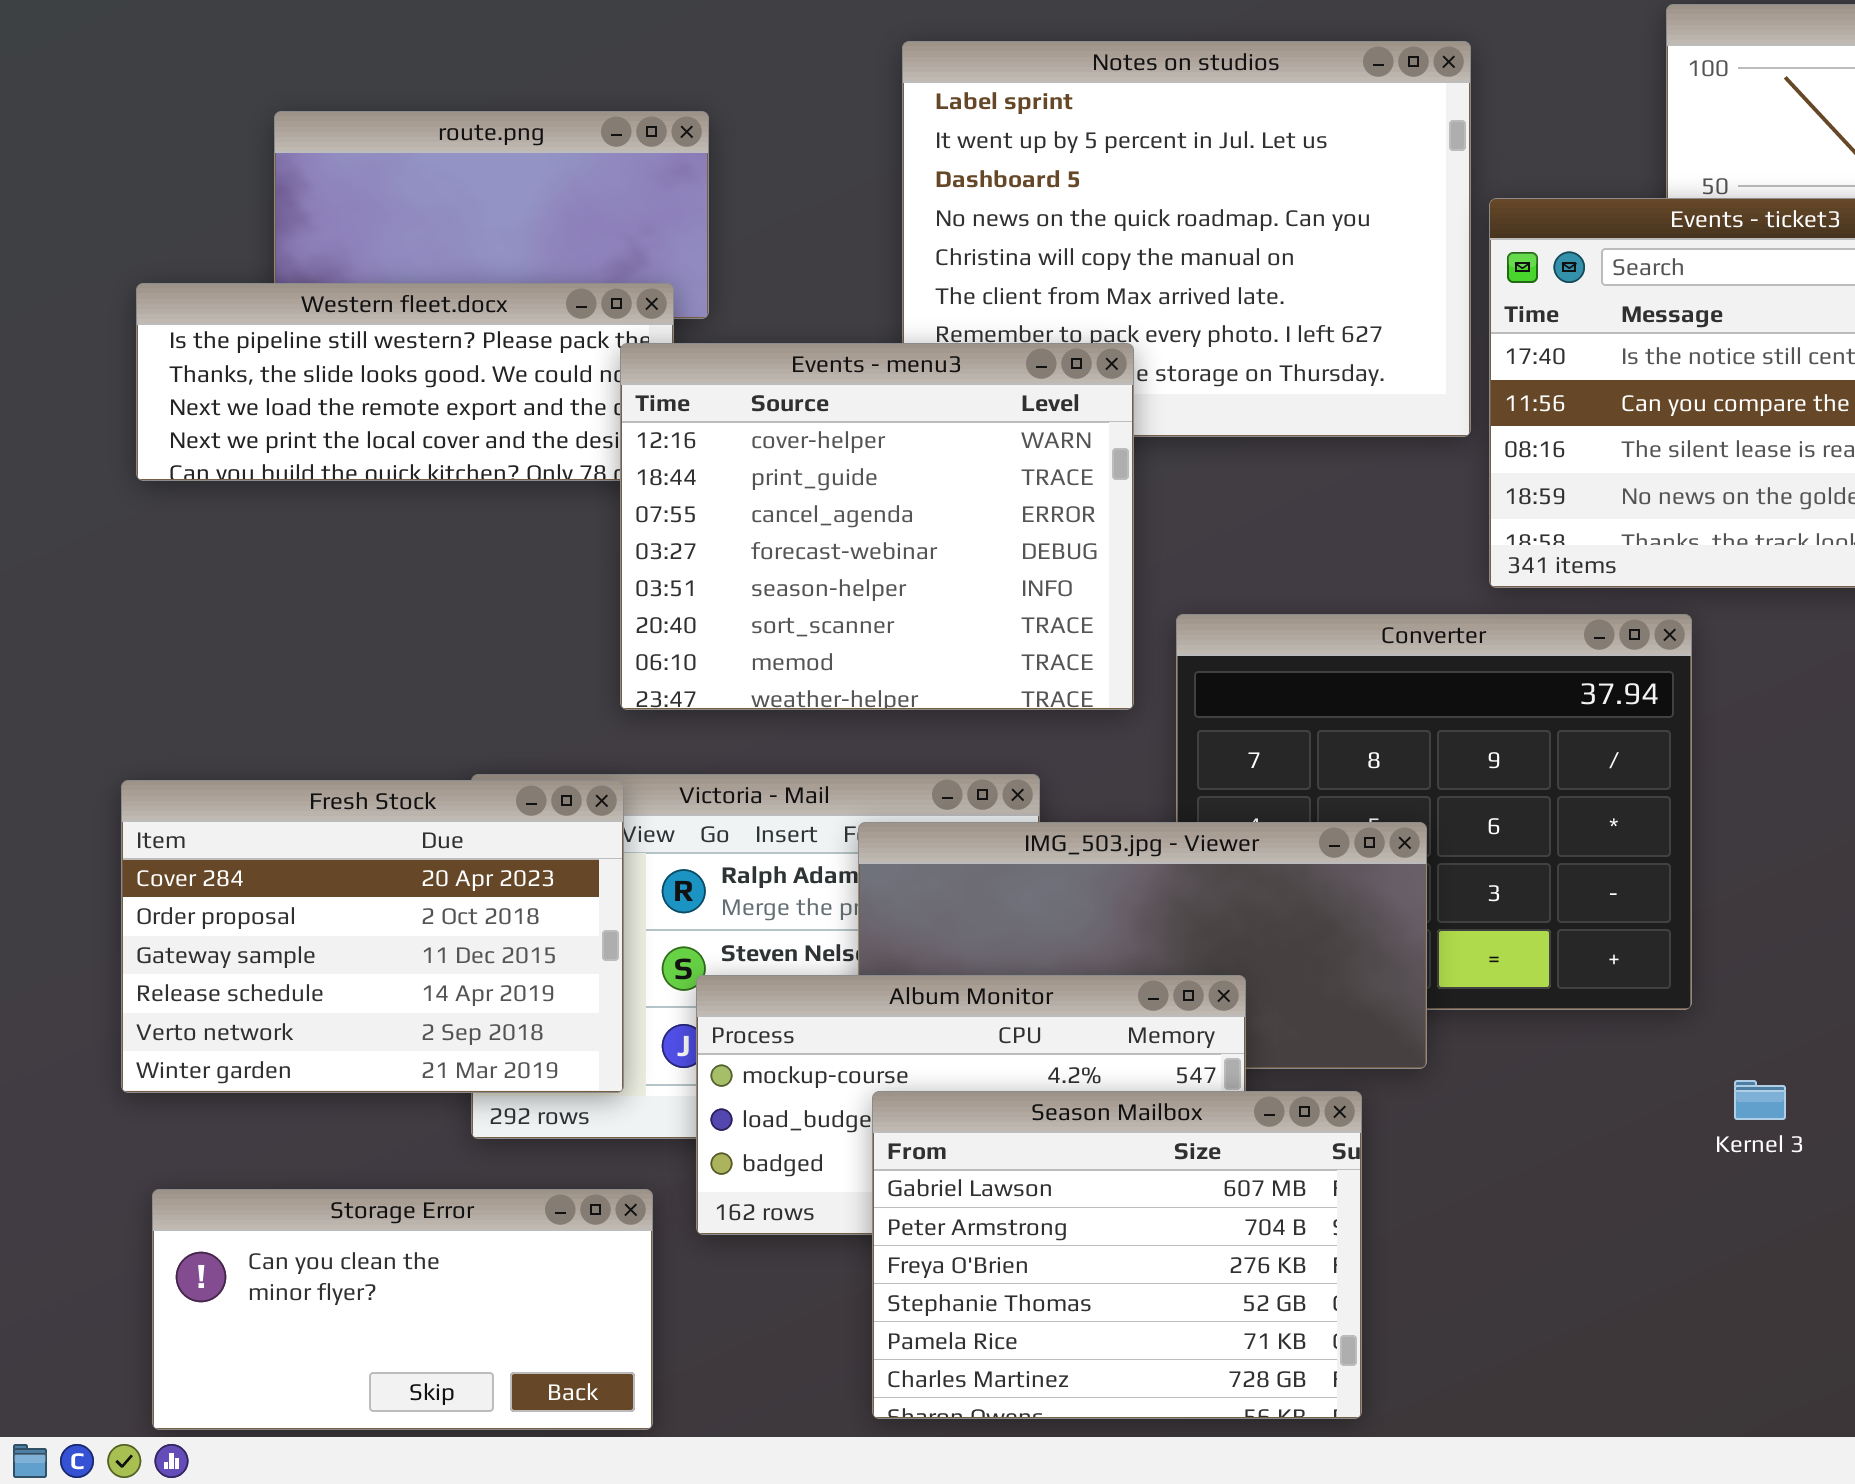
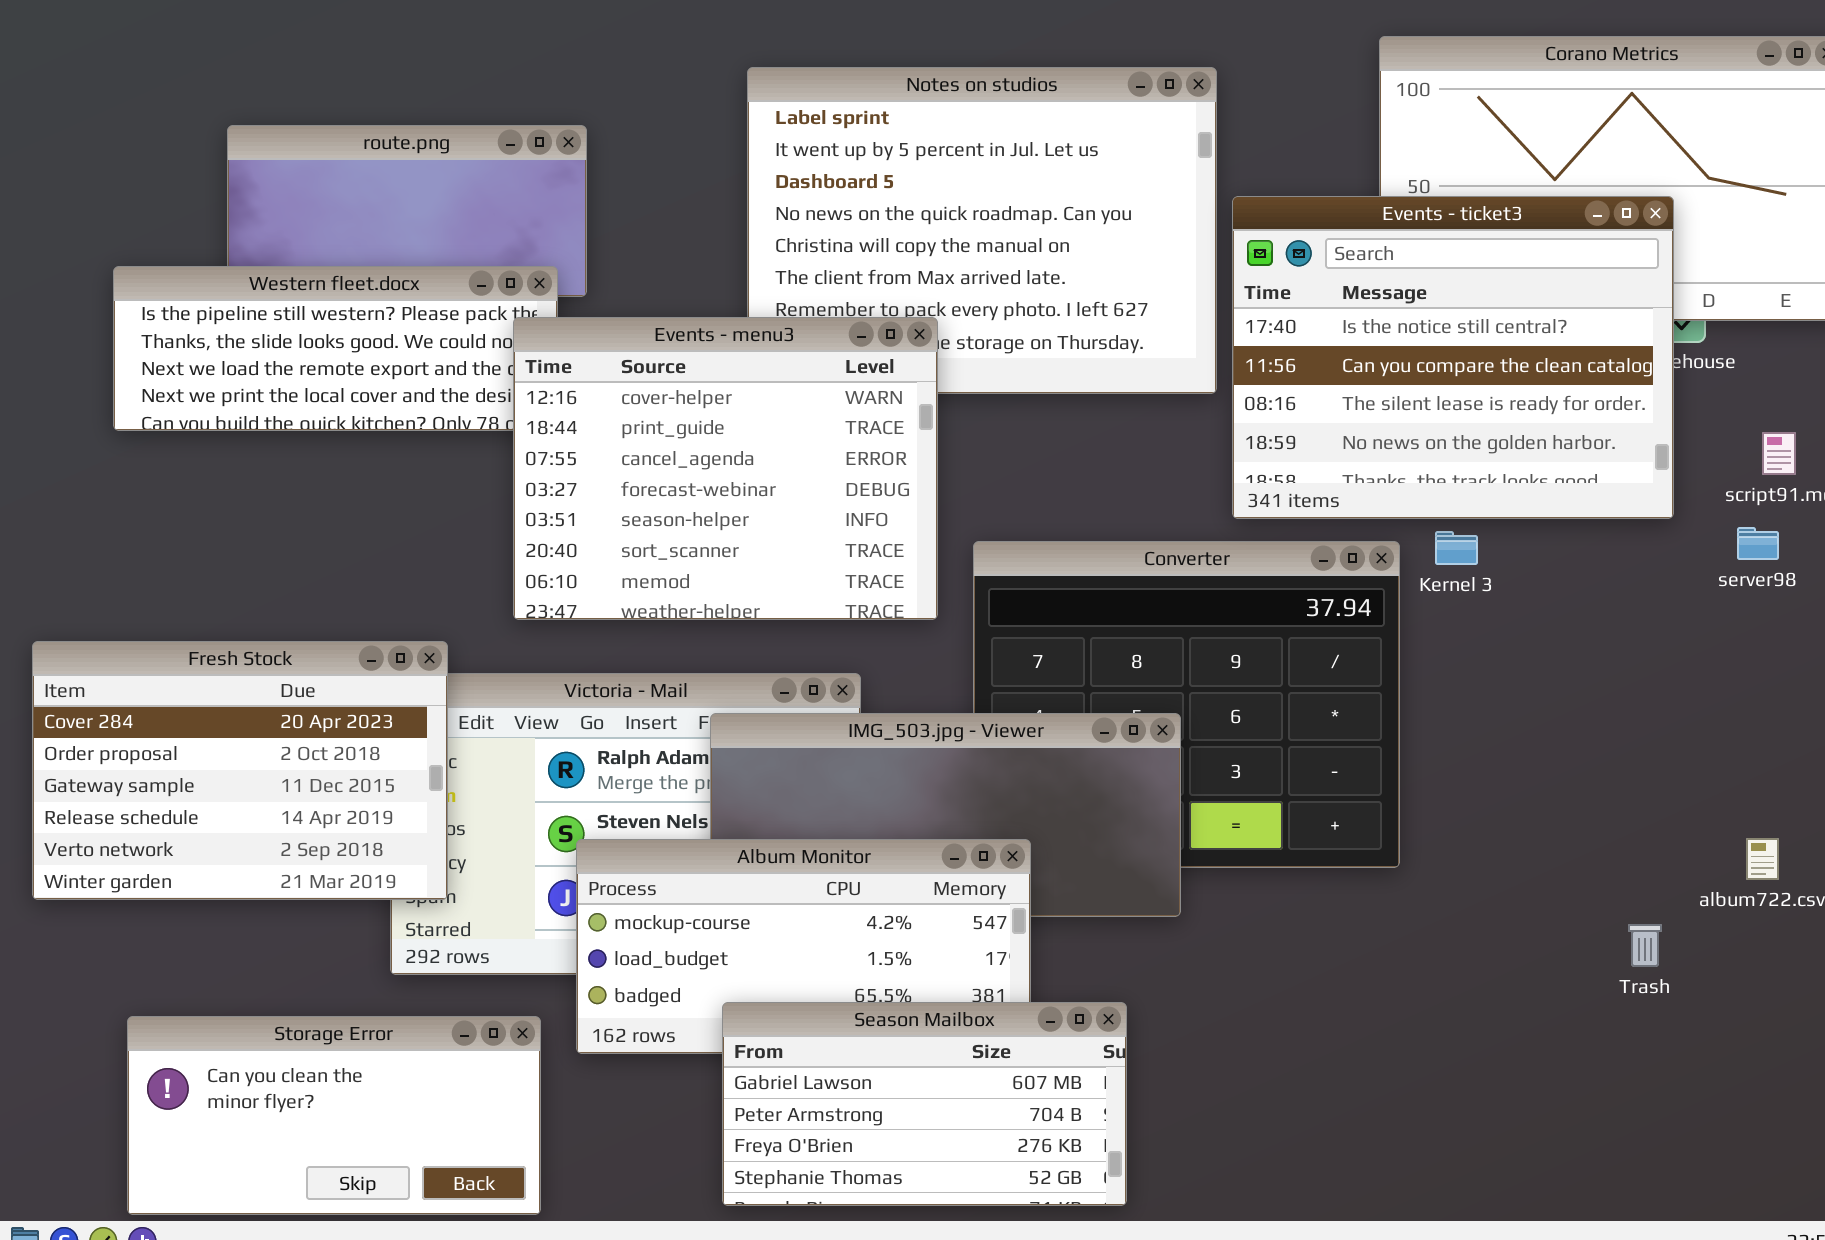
Fresh Stock: [121,780,624,1093] -> [32,641,448,900], moved
Kernel 3: [1734,1080,1786,1120] -> [1435,531,1478,565], moved
Season Mailbox: [872,1091,1362,1419] -> [722,1002,1127,1206], resized

